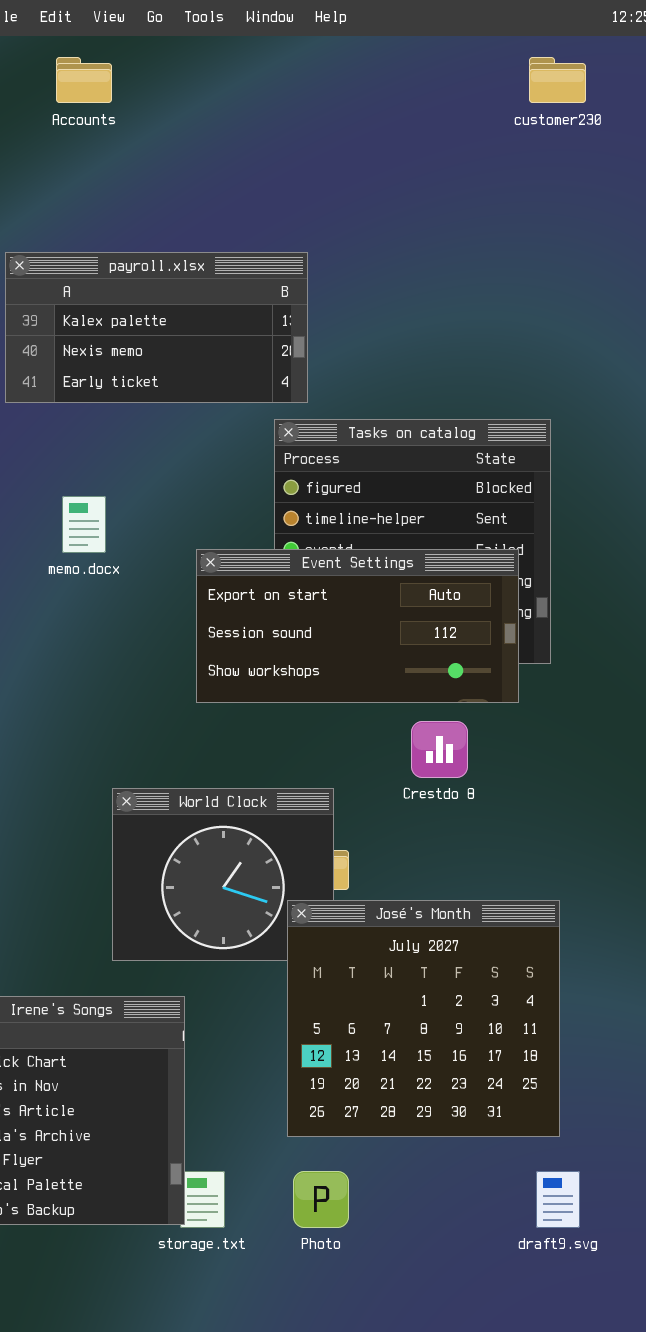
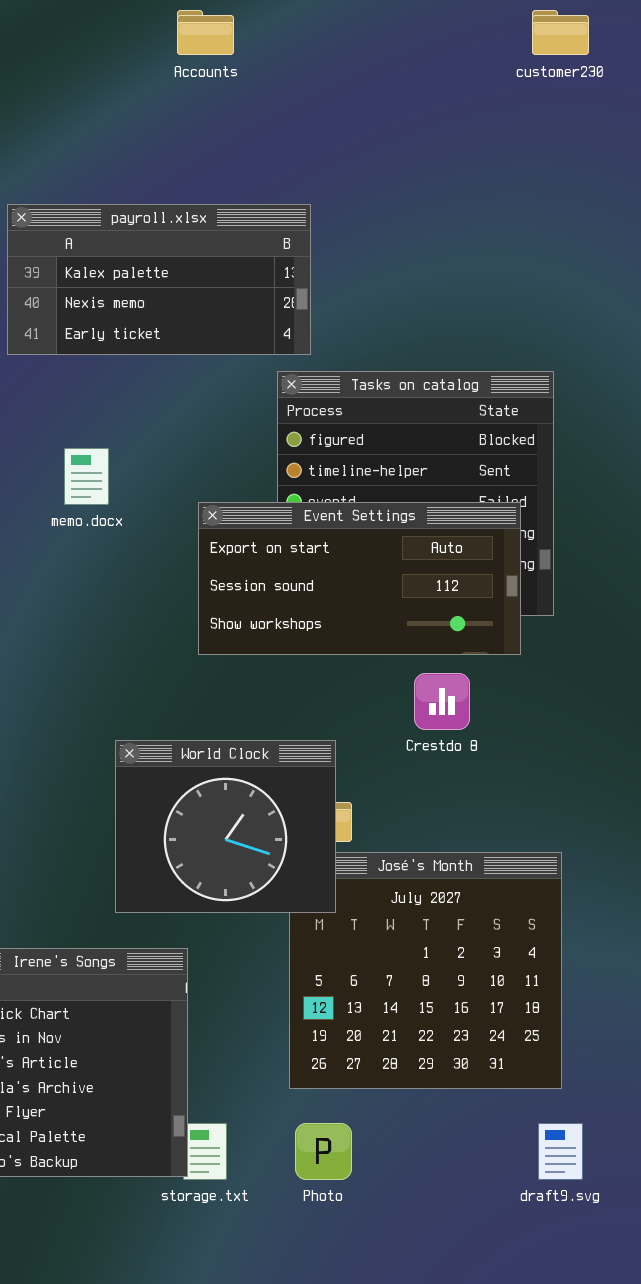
Accounts: [56,57,112,103] -> [177,10,234,55], moved
World Clock: [112,788,334,961] -> [115,740,336,913], raised

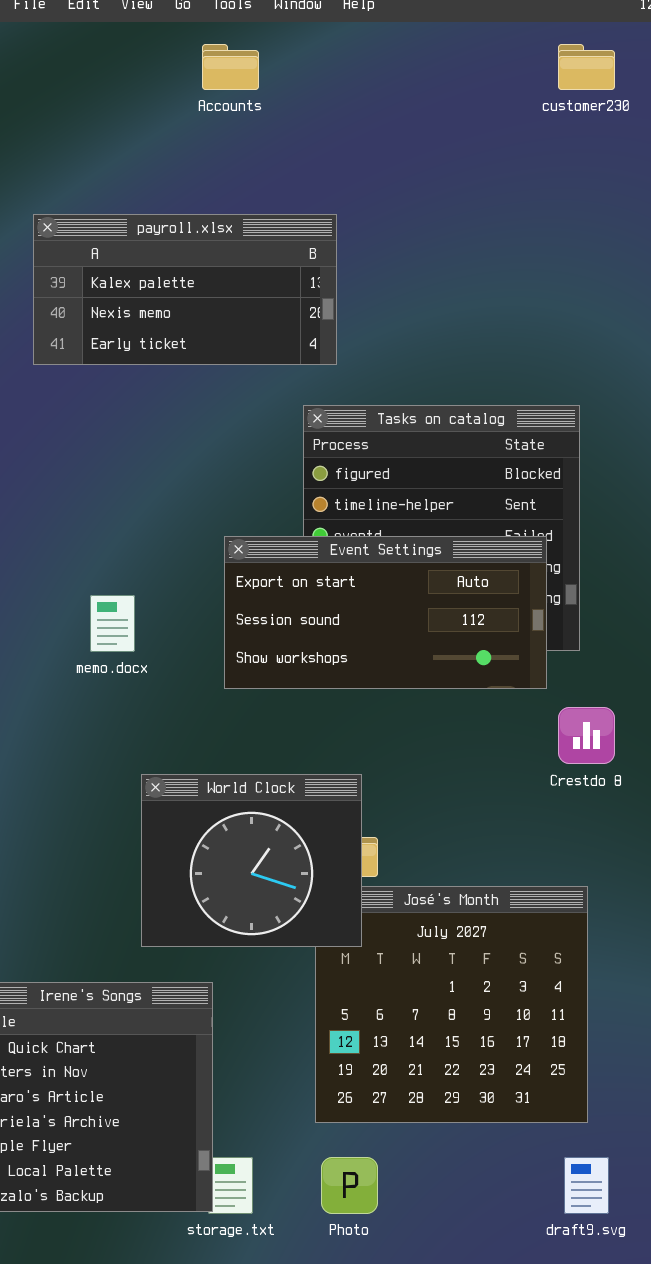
payroll.xlsx: [7,204,311,355] -> [33,214,337,365], moved
memo.docx: [64,448,109,505] -> [90,595,135,652], moved
Crestdo 8: [414,673,470,730] -> [558,707,615,764], moved

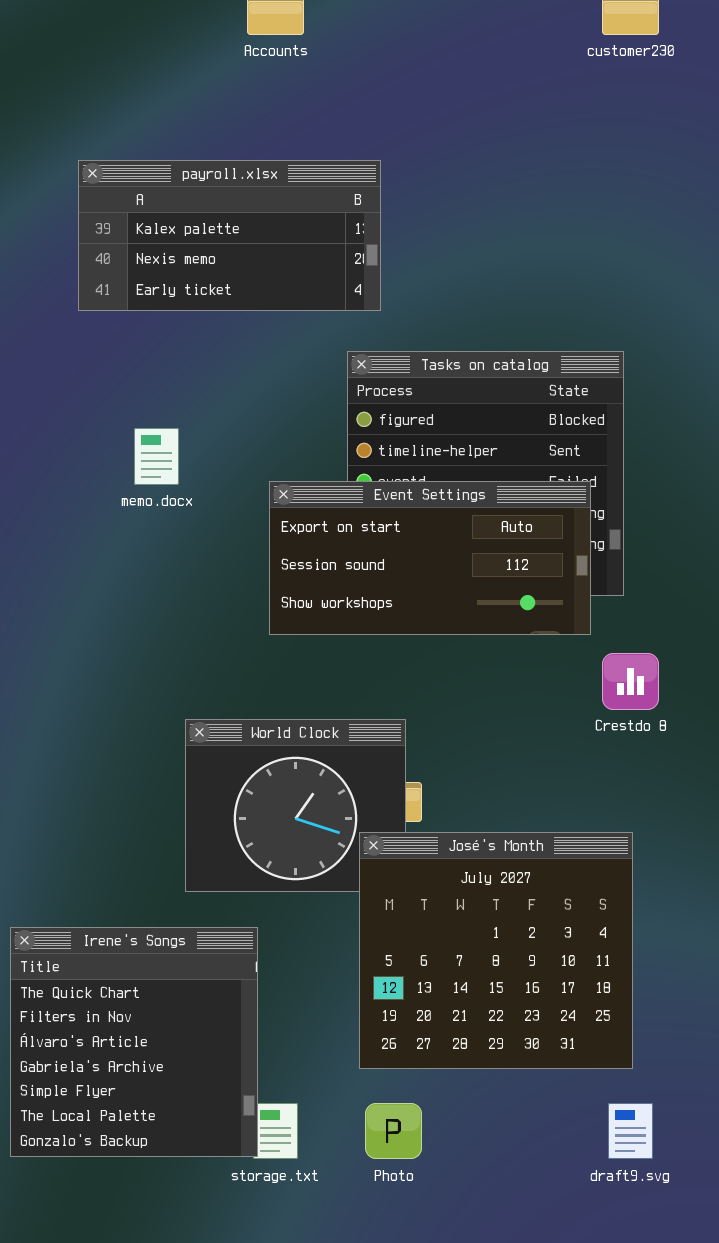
memo.docx: [90,595,135,652] -> [134,428,179,485], moved
José's Month: [315,886,588,1123] -> [359,832,633,1069], raised

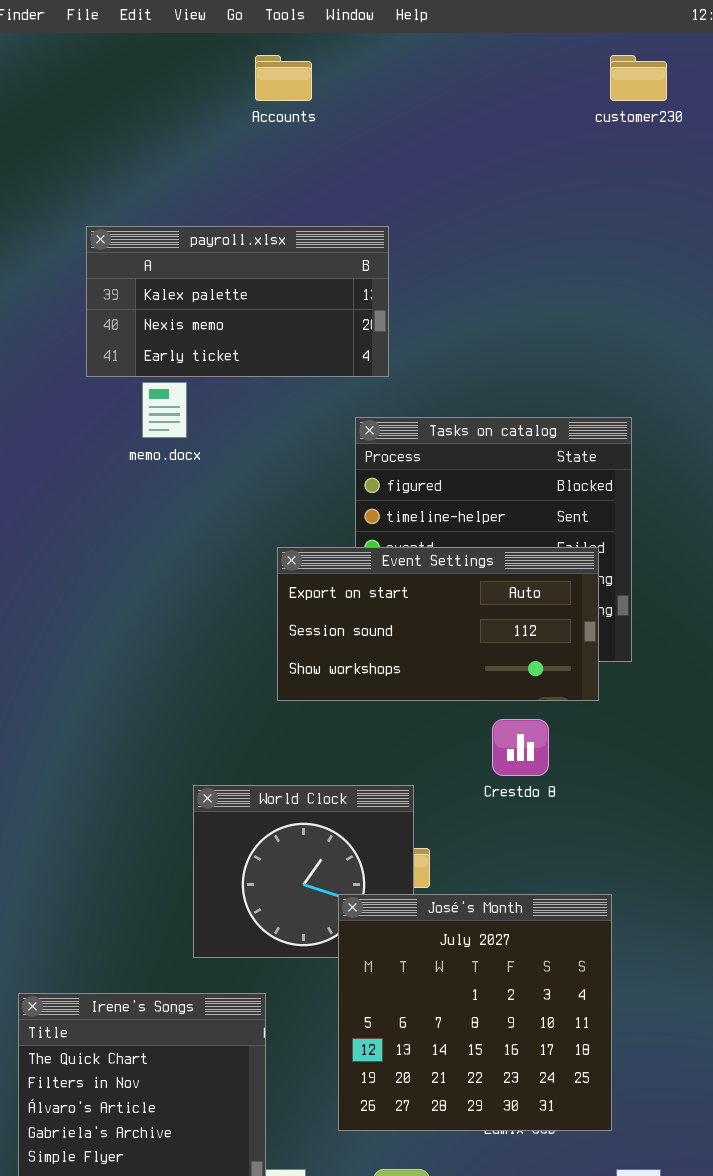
memo.docx: [134,428,179,485] -> [142,382,187,438], moved
Crestdo 8: [602,653,659,710] -> [492,719,549,776], moved
José's Month: [359,832,633,1069] -> [338,894,612,1131], moved

